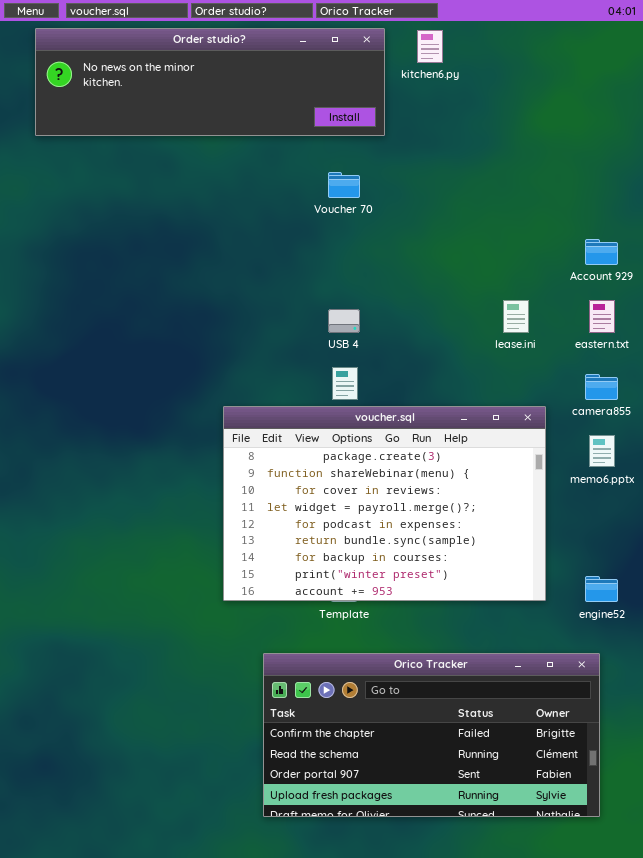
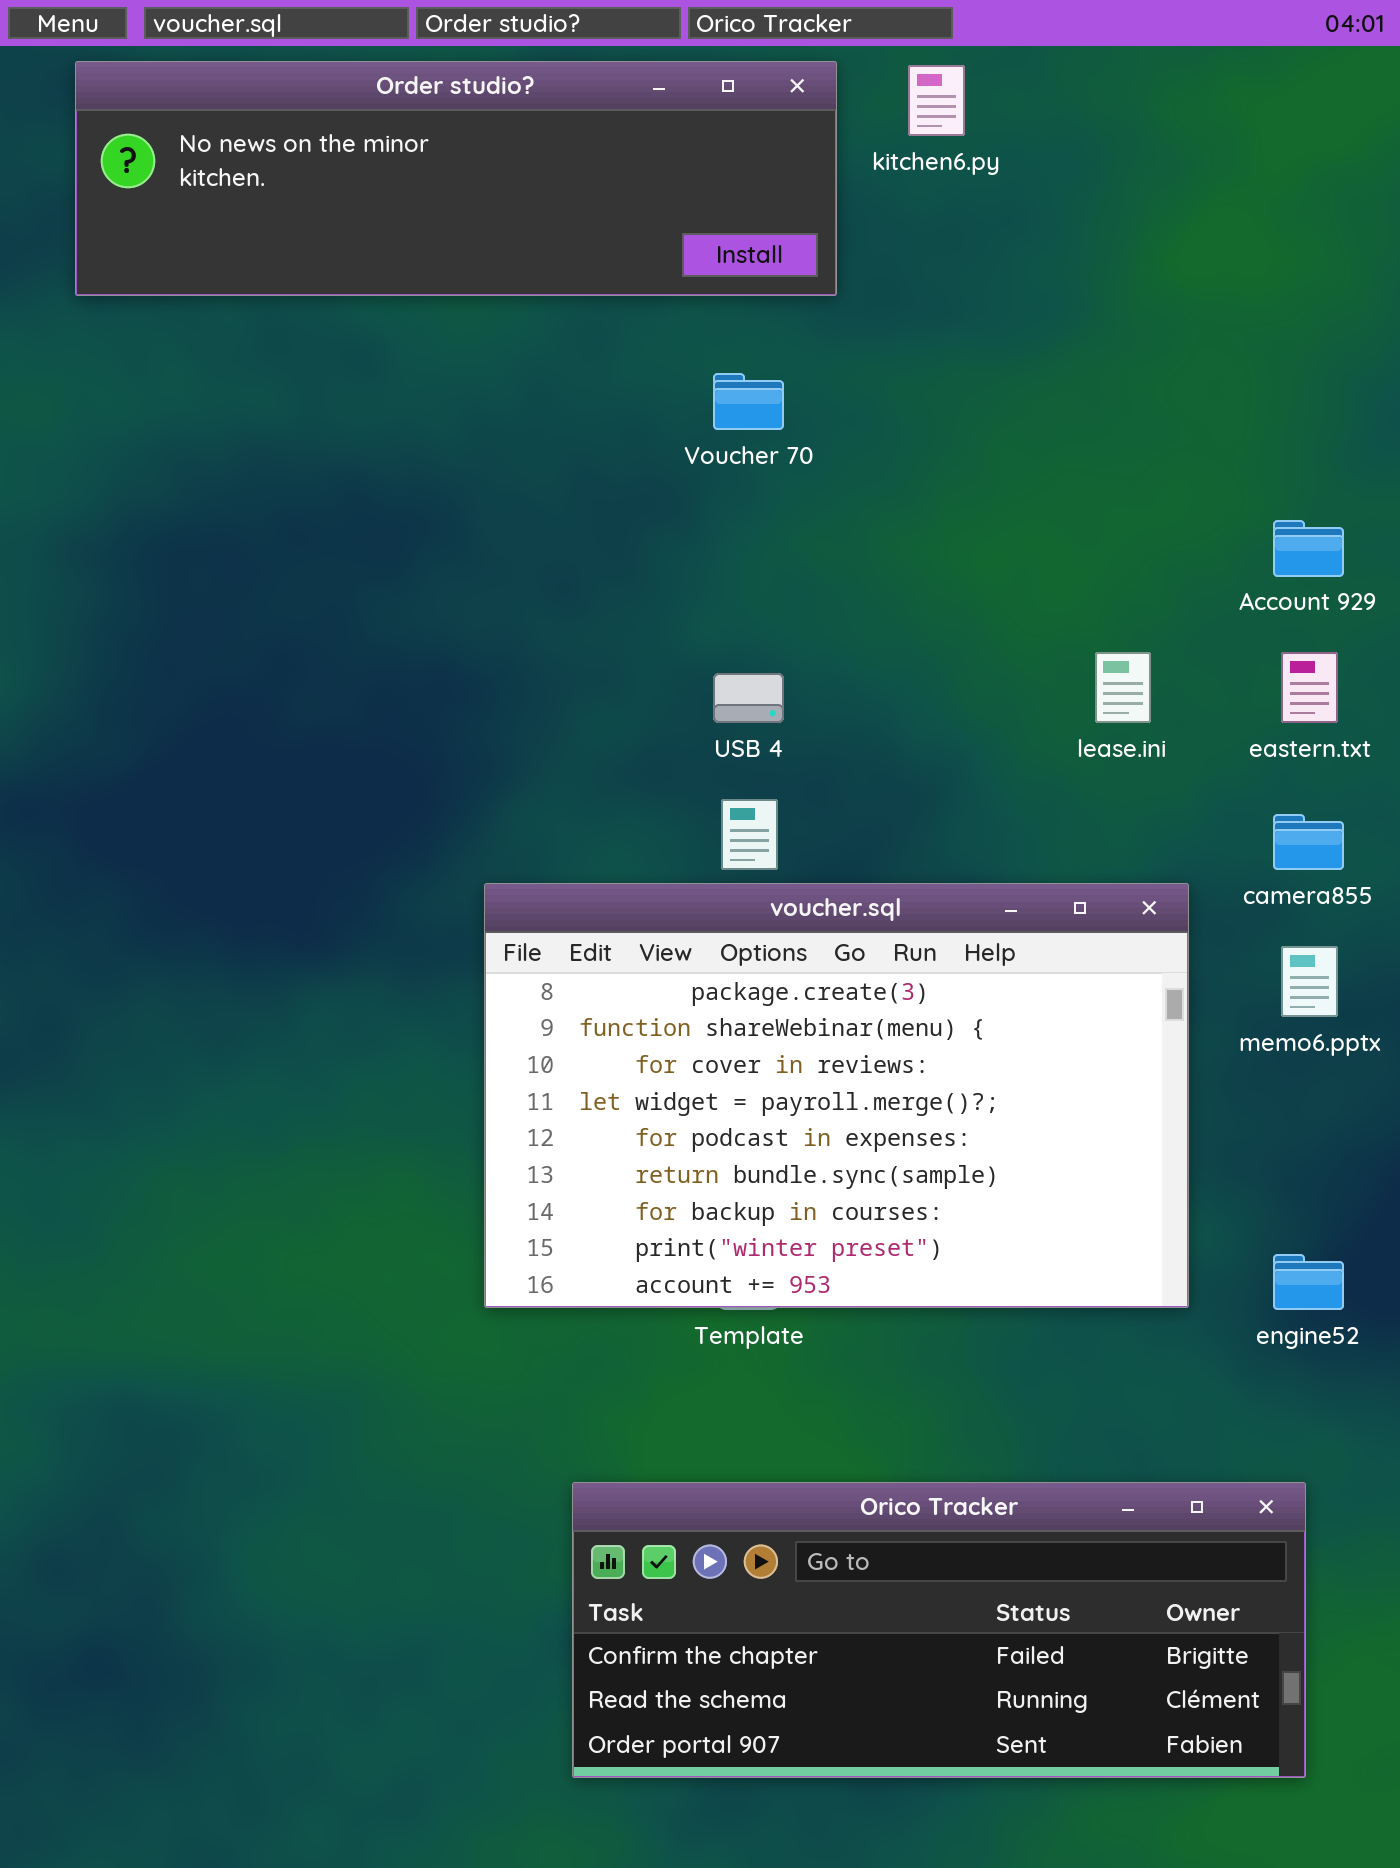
Orico Tracker: [263,653,600,817] -> [572,1482,1306,1778], resized

